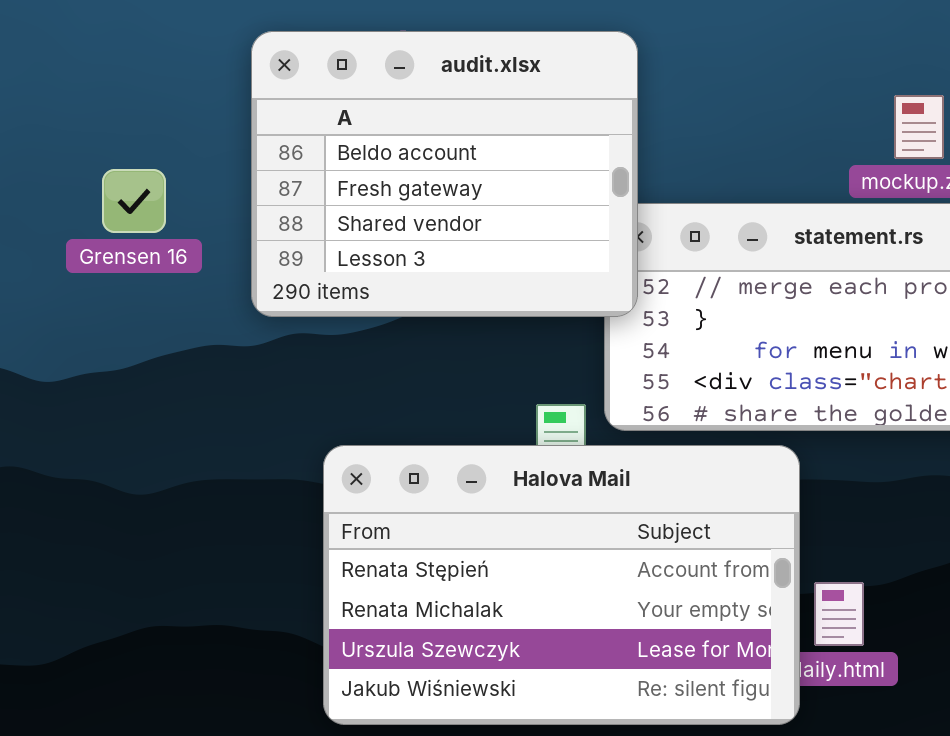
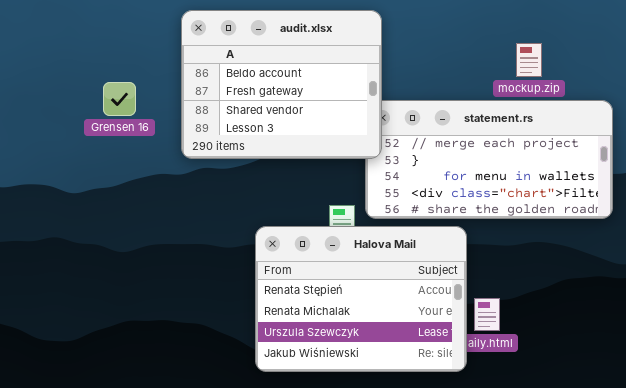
Halova Mail: [323,445,800,725] -> [255,226,467,372], resized

